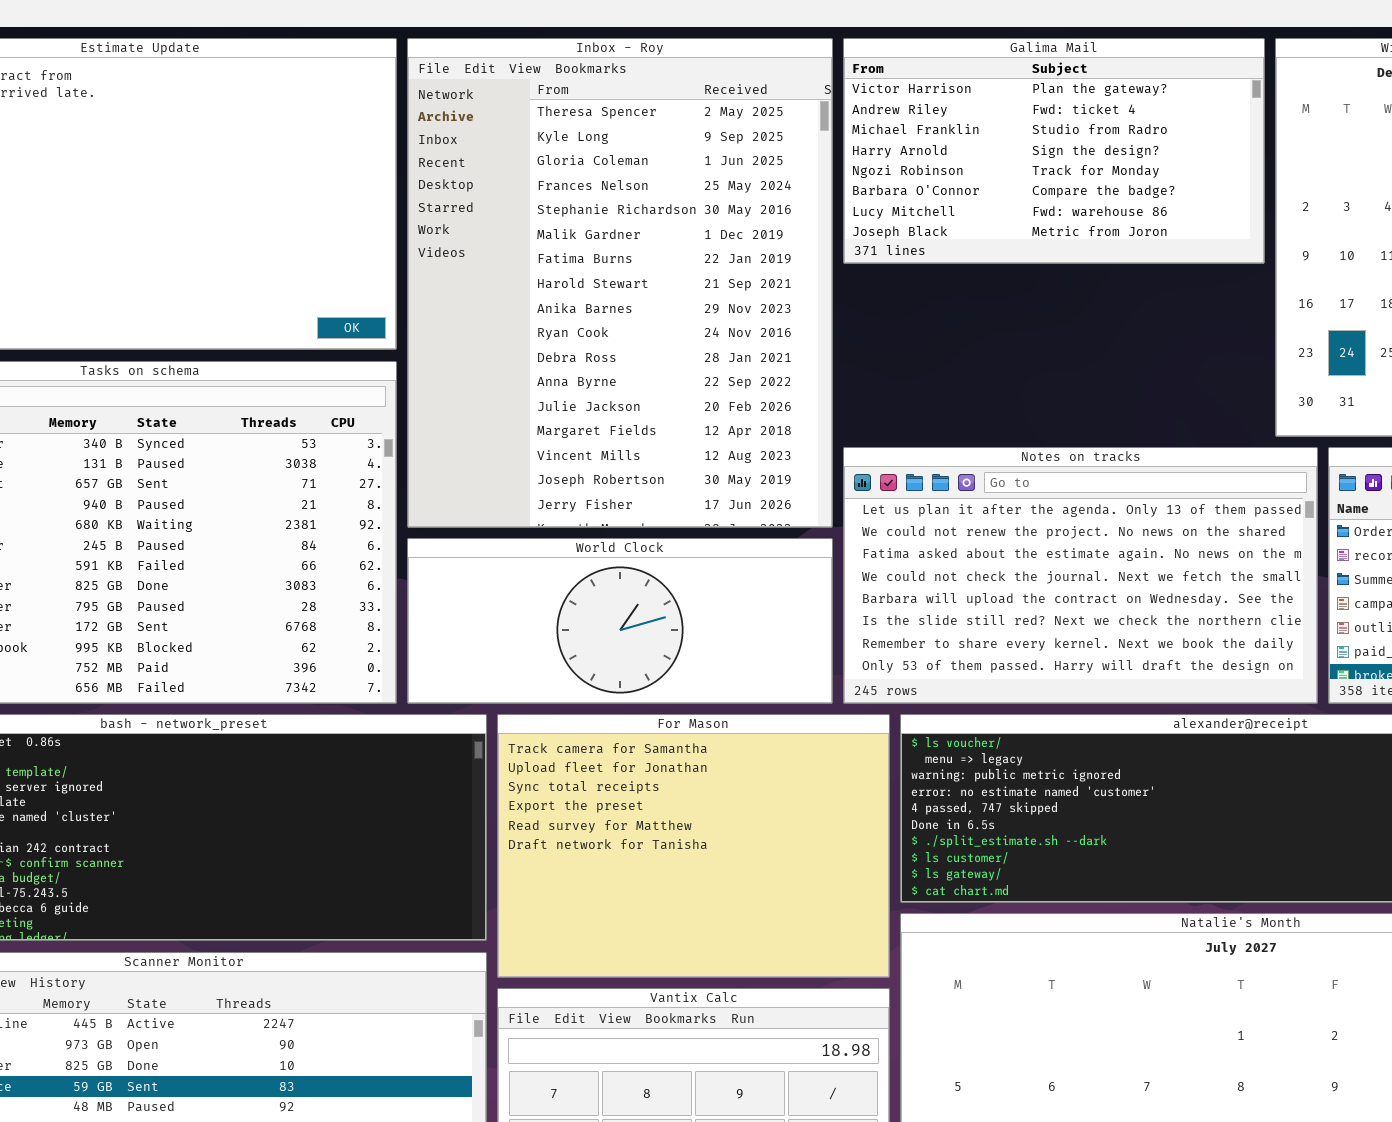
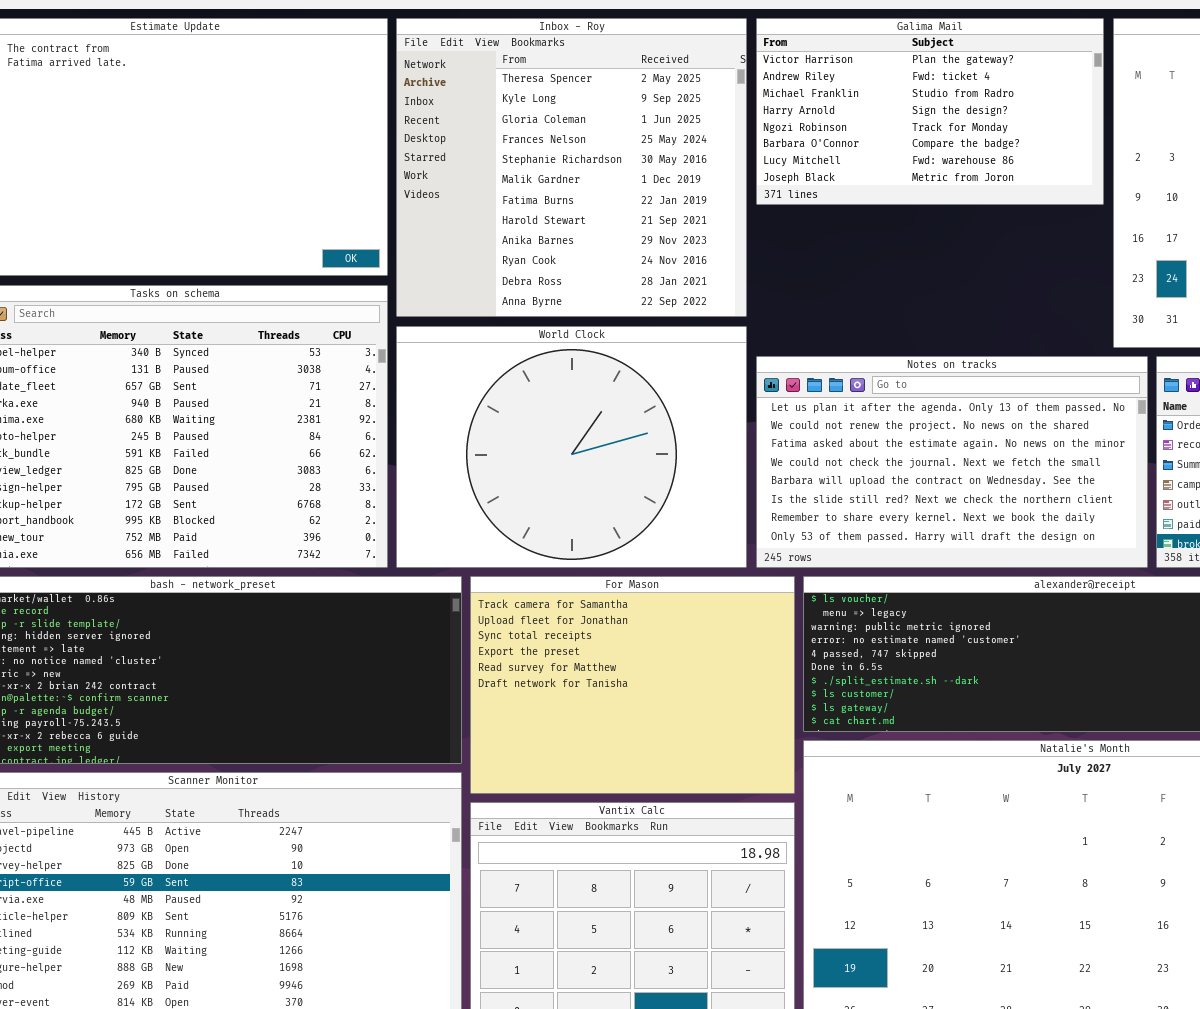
Inbox - Roy: [407,38,833,528] -> [396,18,747,317], resized
World Clock: [407,538,833,704] -> [396,326,747,568], resized

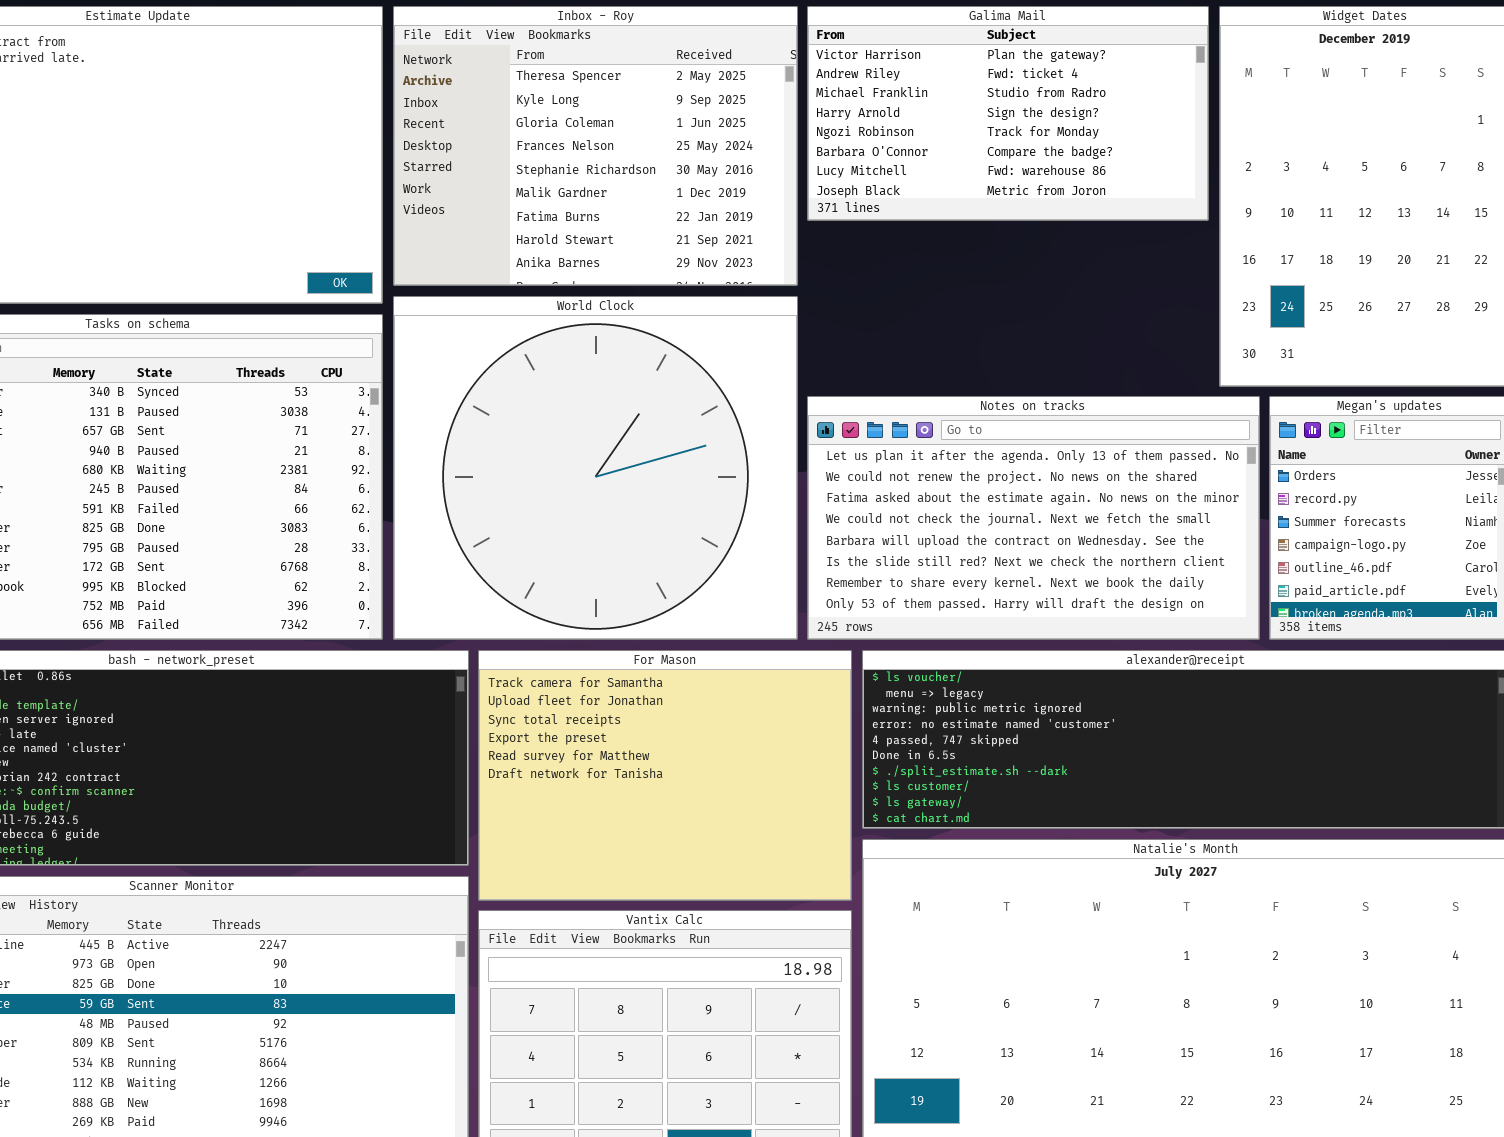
Inbox - Roy: [396,18,747,317] -> [393,6,798,286], resized
World Clock: [396,326,747,568] -> [393,296,798,640], resized

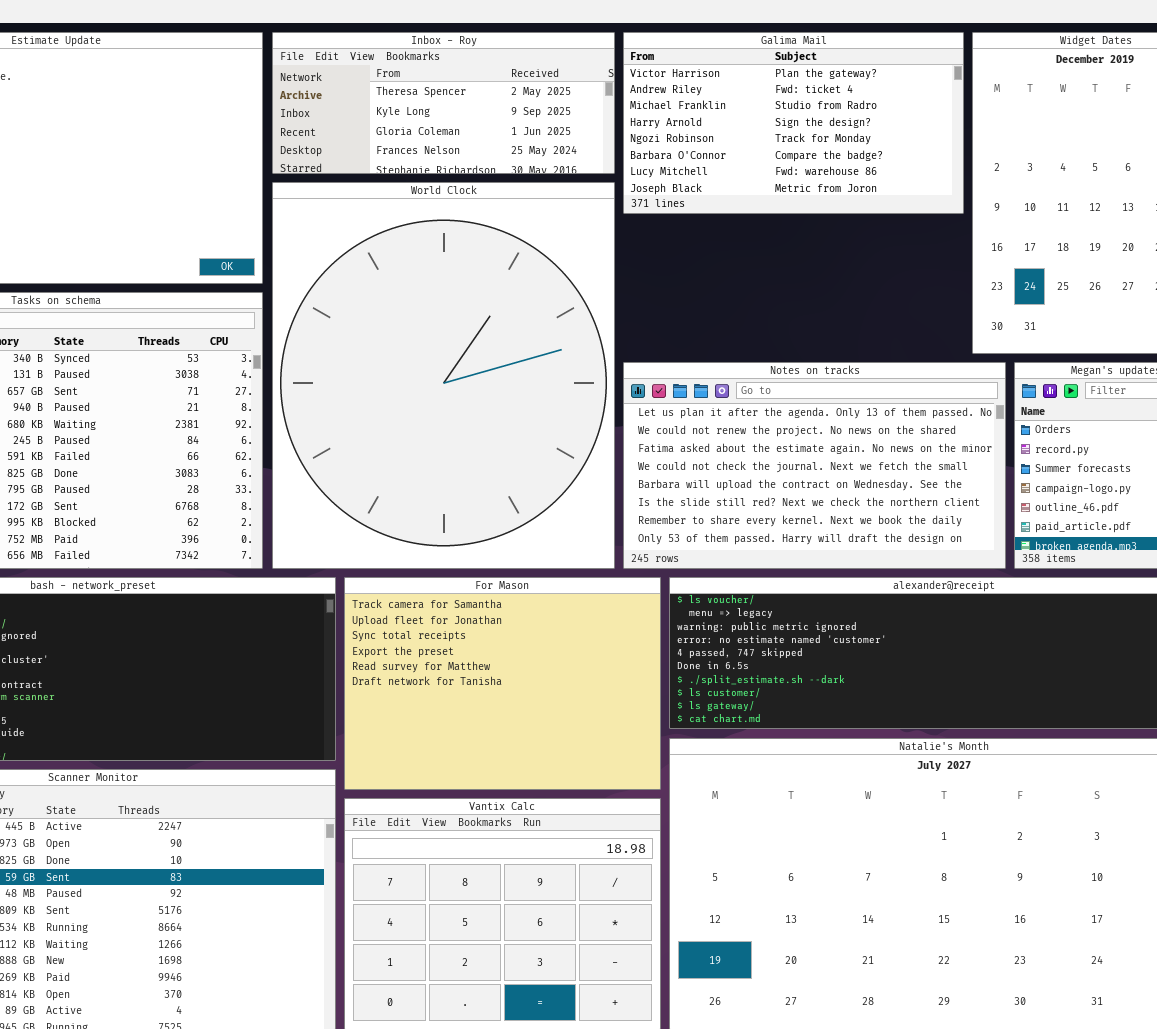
Inbox - Roy: [393,6,798,286] -> [272,32,615,174], resized
World Clock: [393,296,798,640] -> [272,182,615,569], resized

